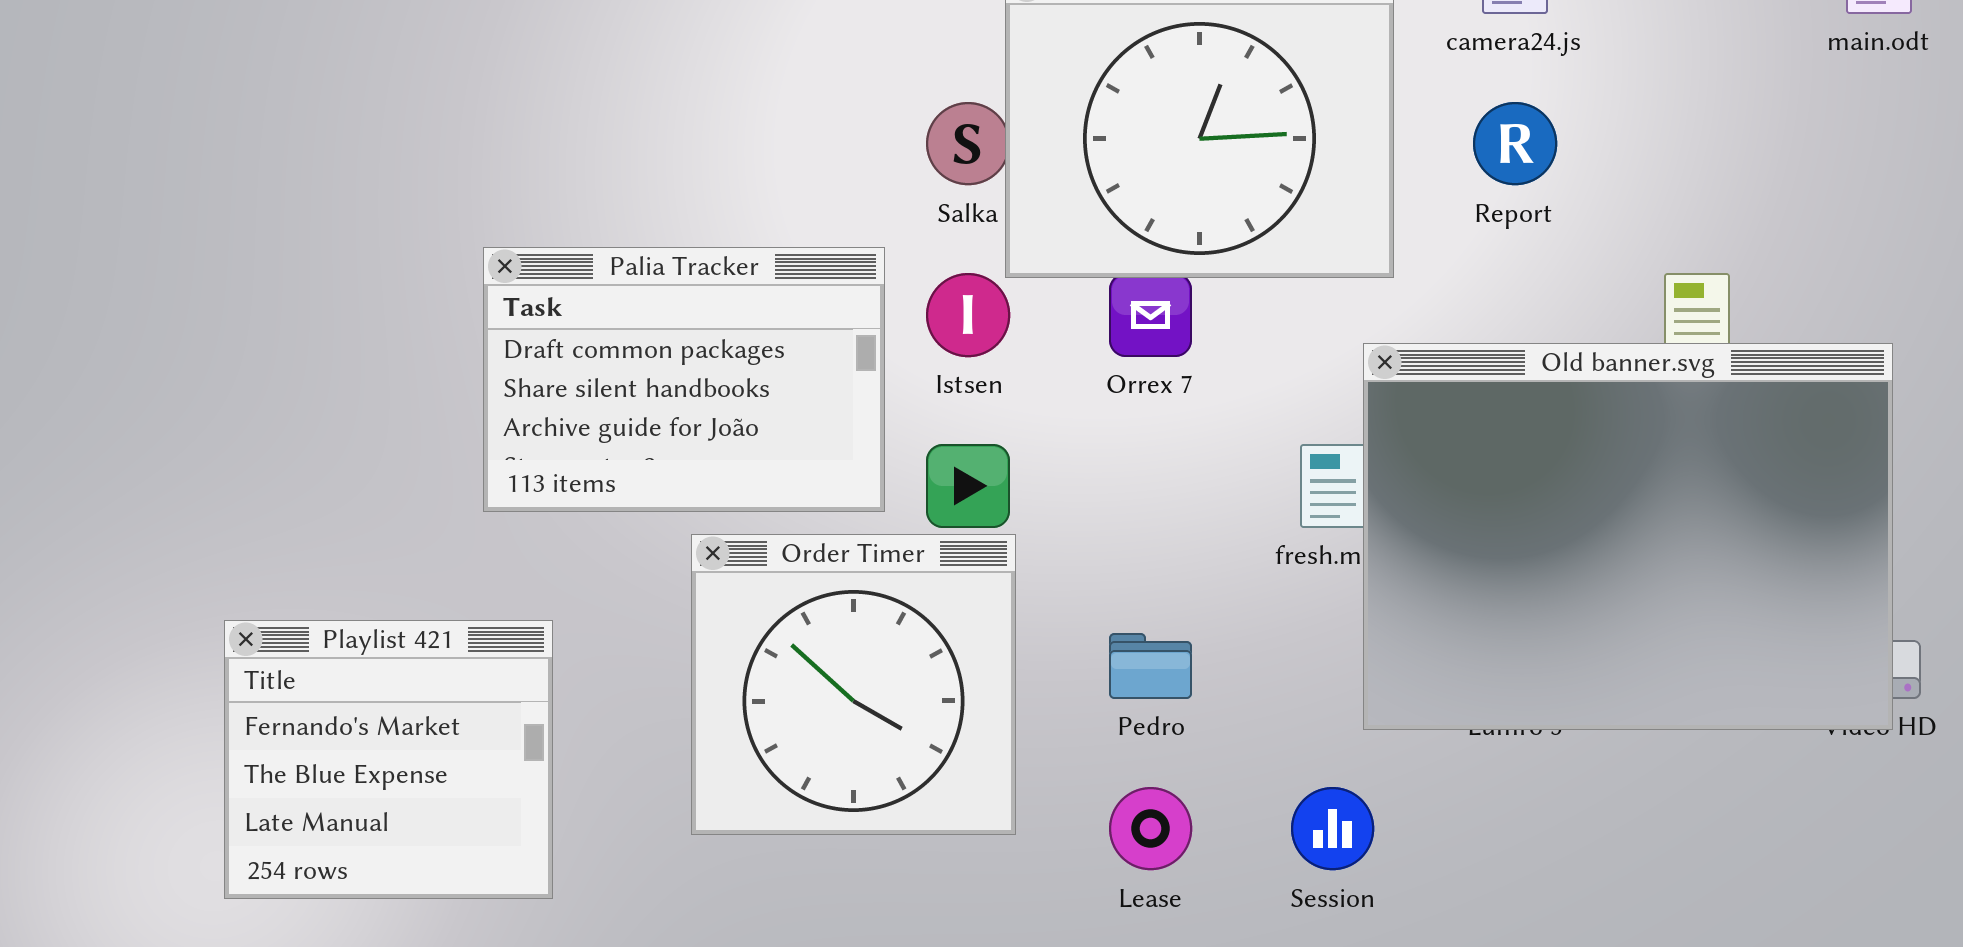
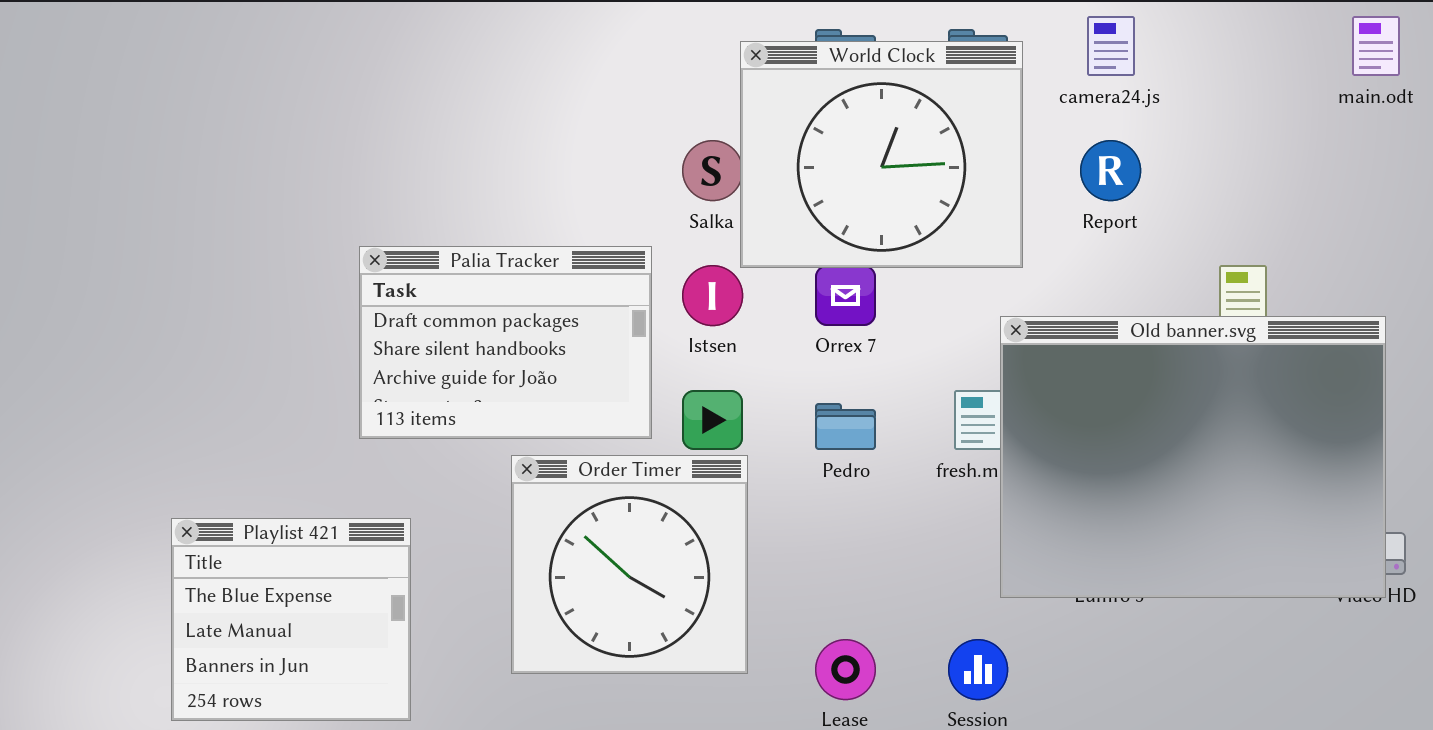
Playlist 421: [224,620,553,899] -> [171,518,411,721], scrolled down 1 row
Pedro: [1109,633,1192,699] -> [815,403,876,450], moved

